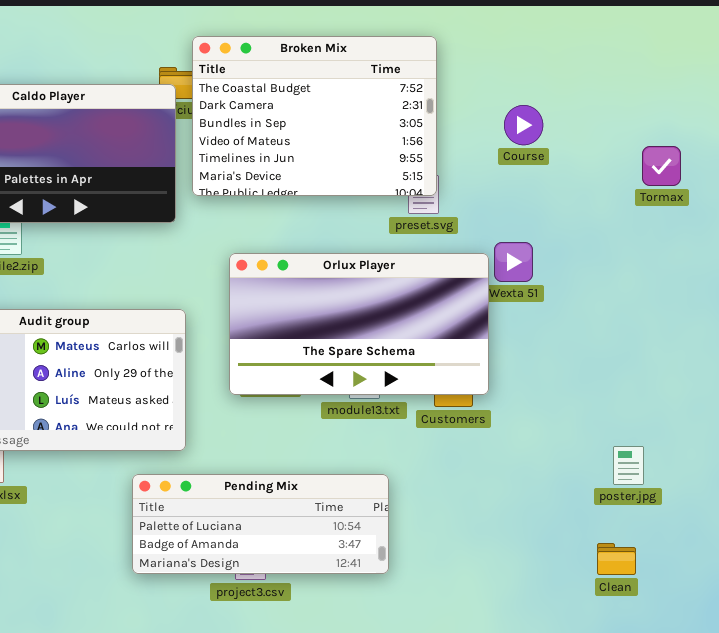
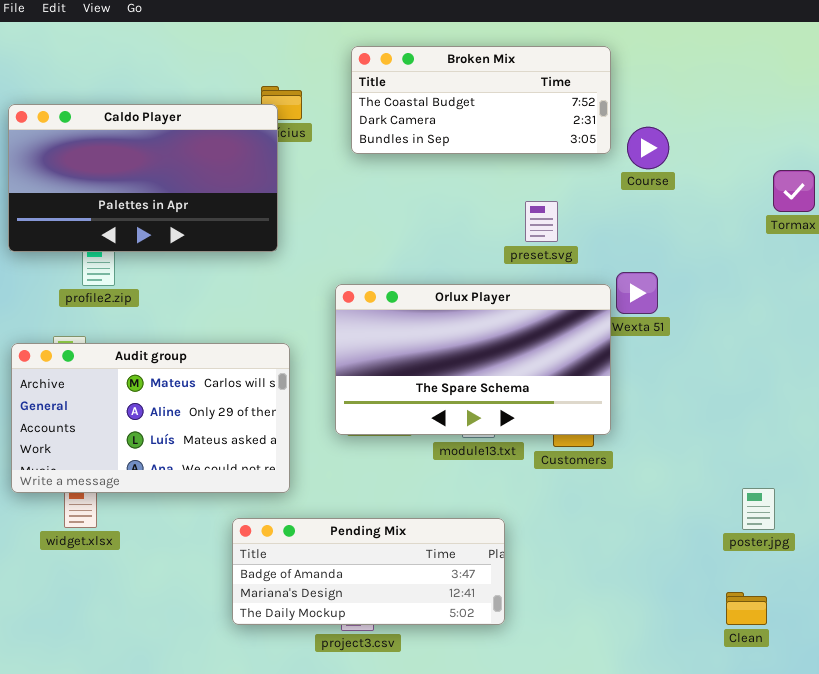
Broken Mix: [192,36,437,196] -> [351,46,611,154], moved, resized
Pending Mix: [132,474,389,574] -> [232,518,505,625], scrolled down 1 row

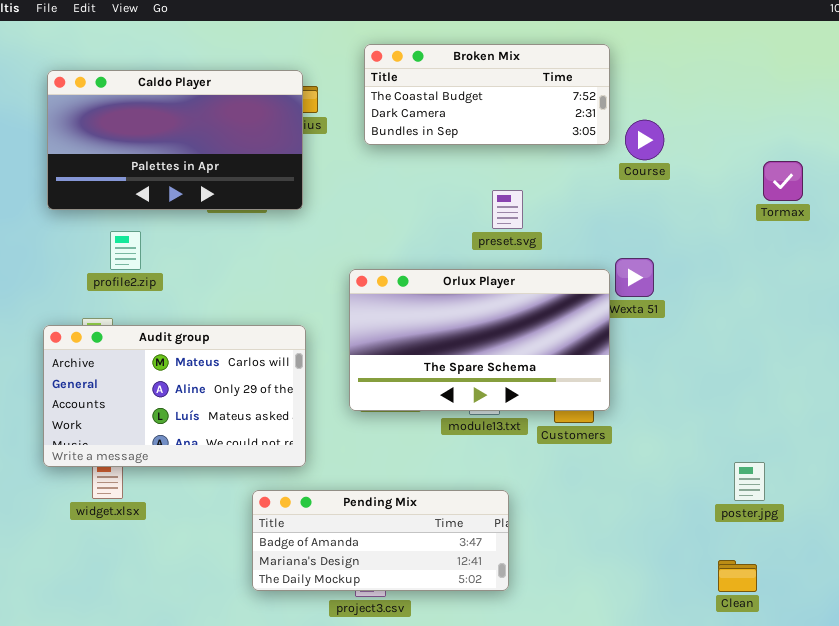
Caldo Player: [8,104,278,252] -> [47,70,303,210], moved
preset.svg: [525,201,558,242] -> [492,190,523,229], moved

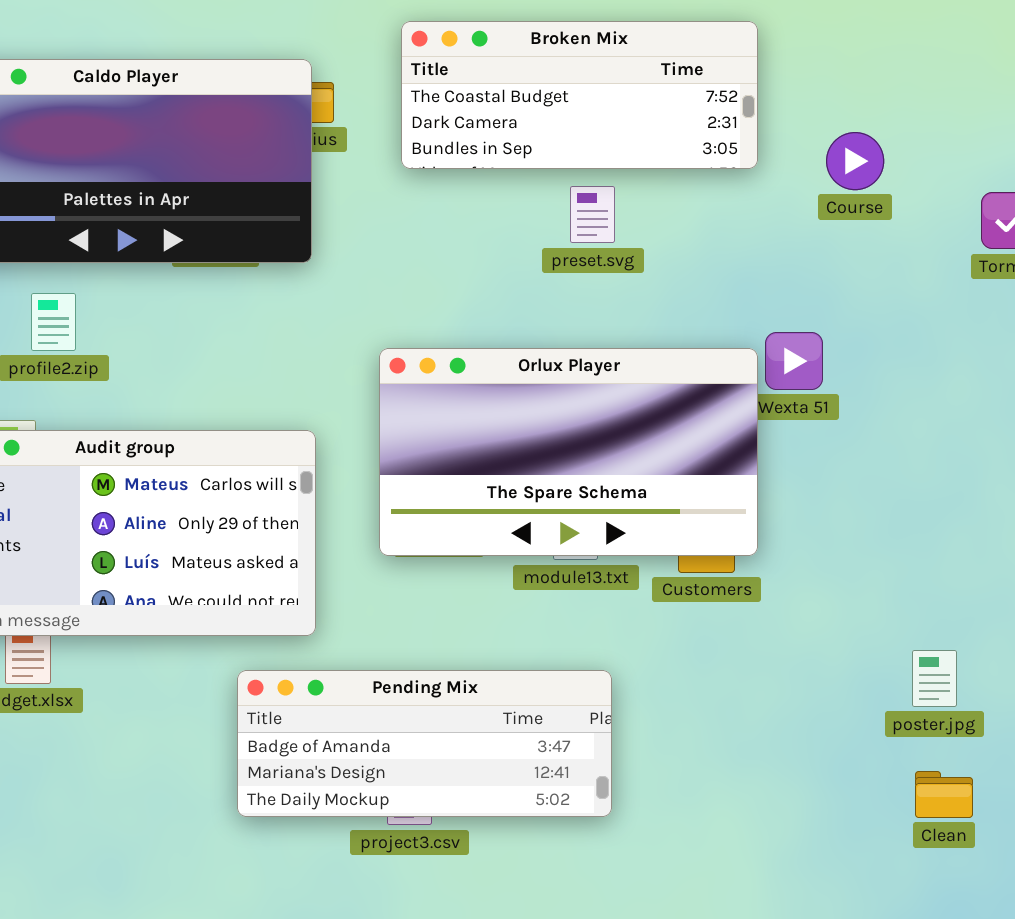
Course: [625,120,664,160] -> [826,132,884,190], moved
preset.svg: [492,190,523,229] -> [570,186,615,243], moved
poster.jpg: [734,462,765,501] -> [912,650,957,707], moved

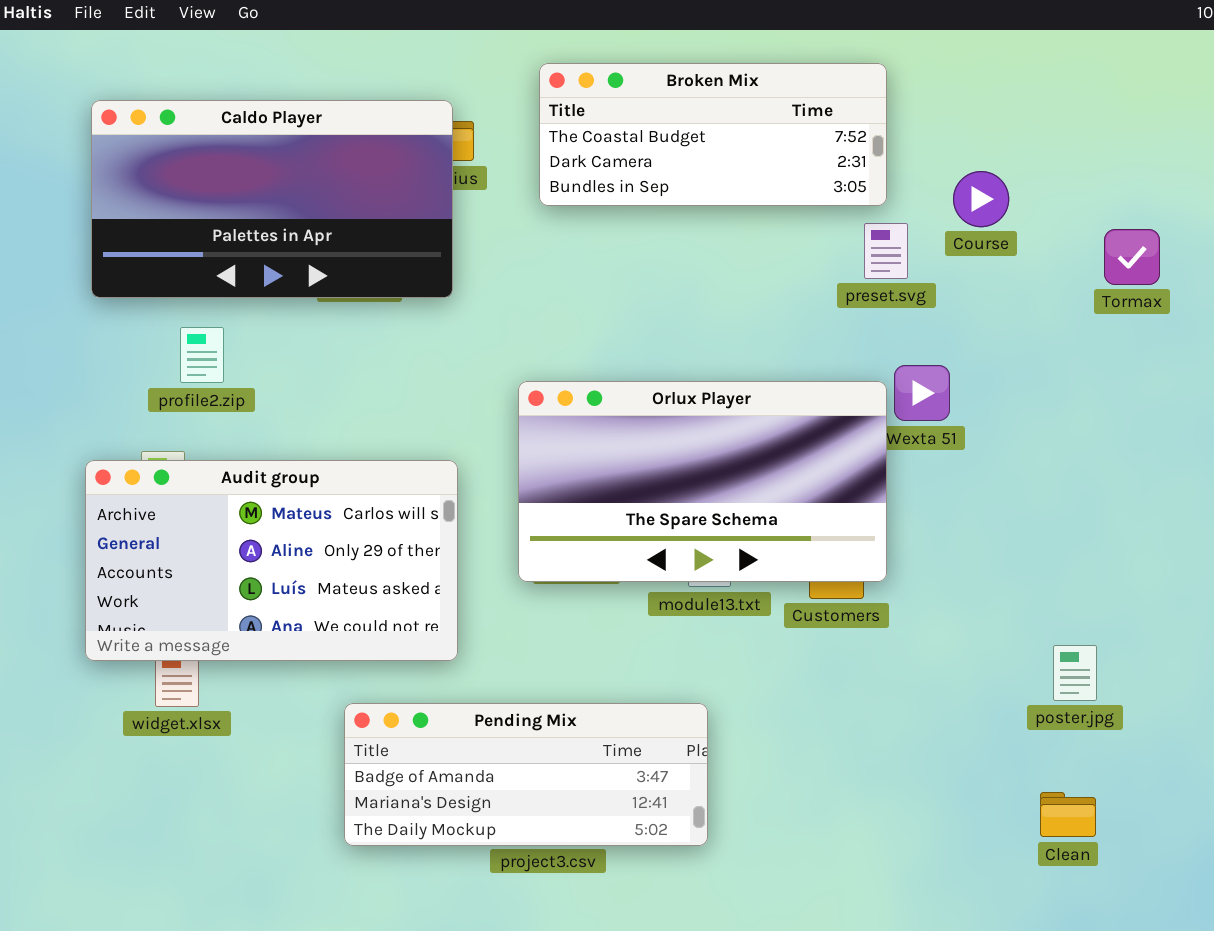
preset.svg: [570,186,615,243] -> [864,223,908,279], moved
poster.jpg: [912,650,957,707] -> [1053,645,1097,701], moved
Pending Mix: [237,670,612,817] -> [344,703,708,846], moved

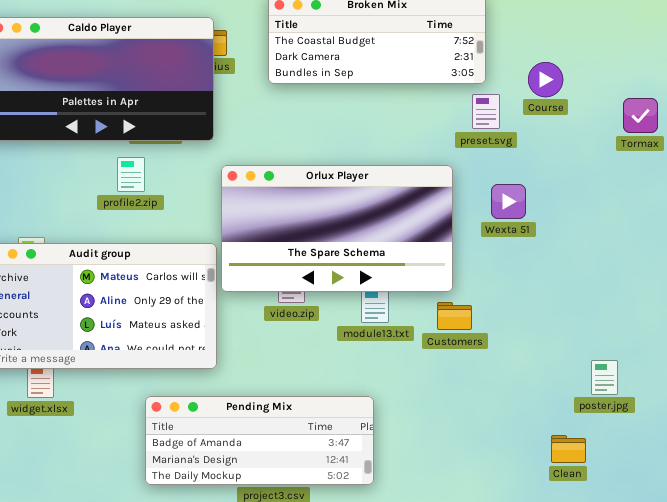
profile2.zip: [180,327,224,383] -> [117,157,145,192], moved
Orlux Player: [518,381,887,582] -> [221,165,453,292], moved
Clean: [1040,792,1096,837] -> [551,435,586,463], moved

